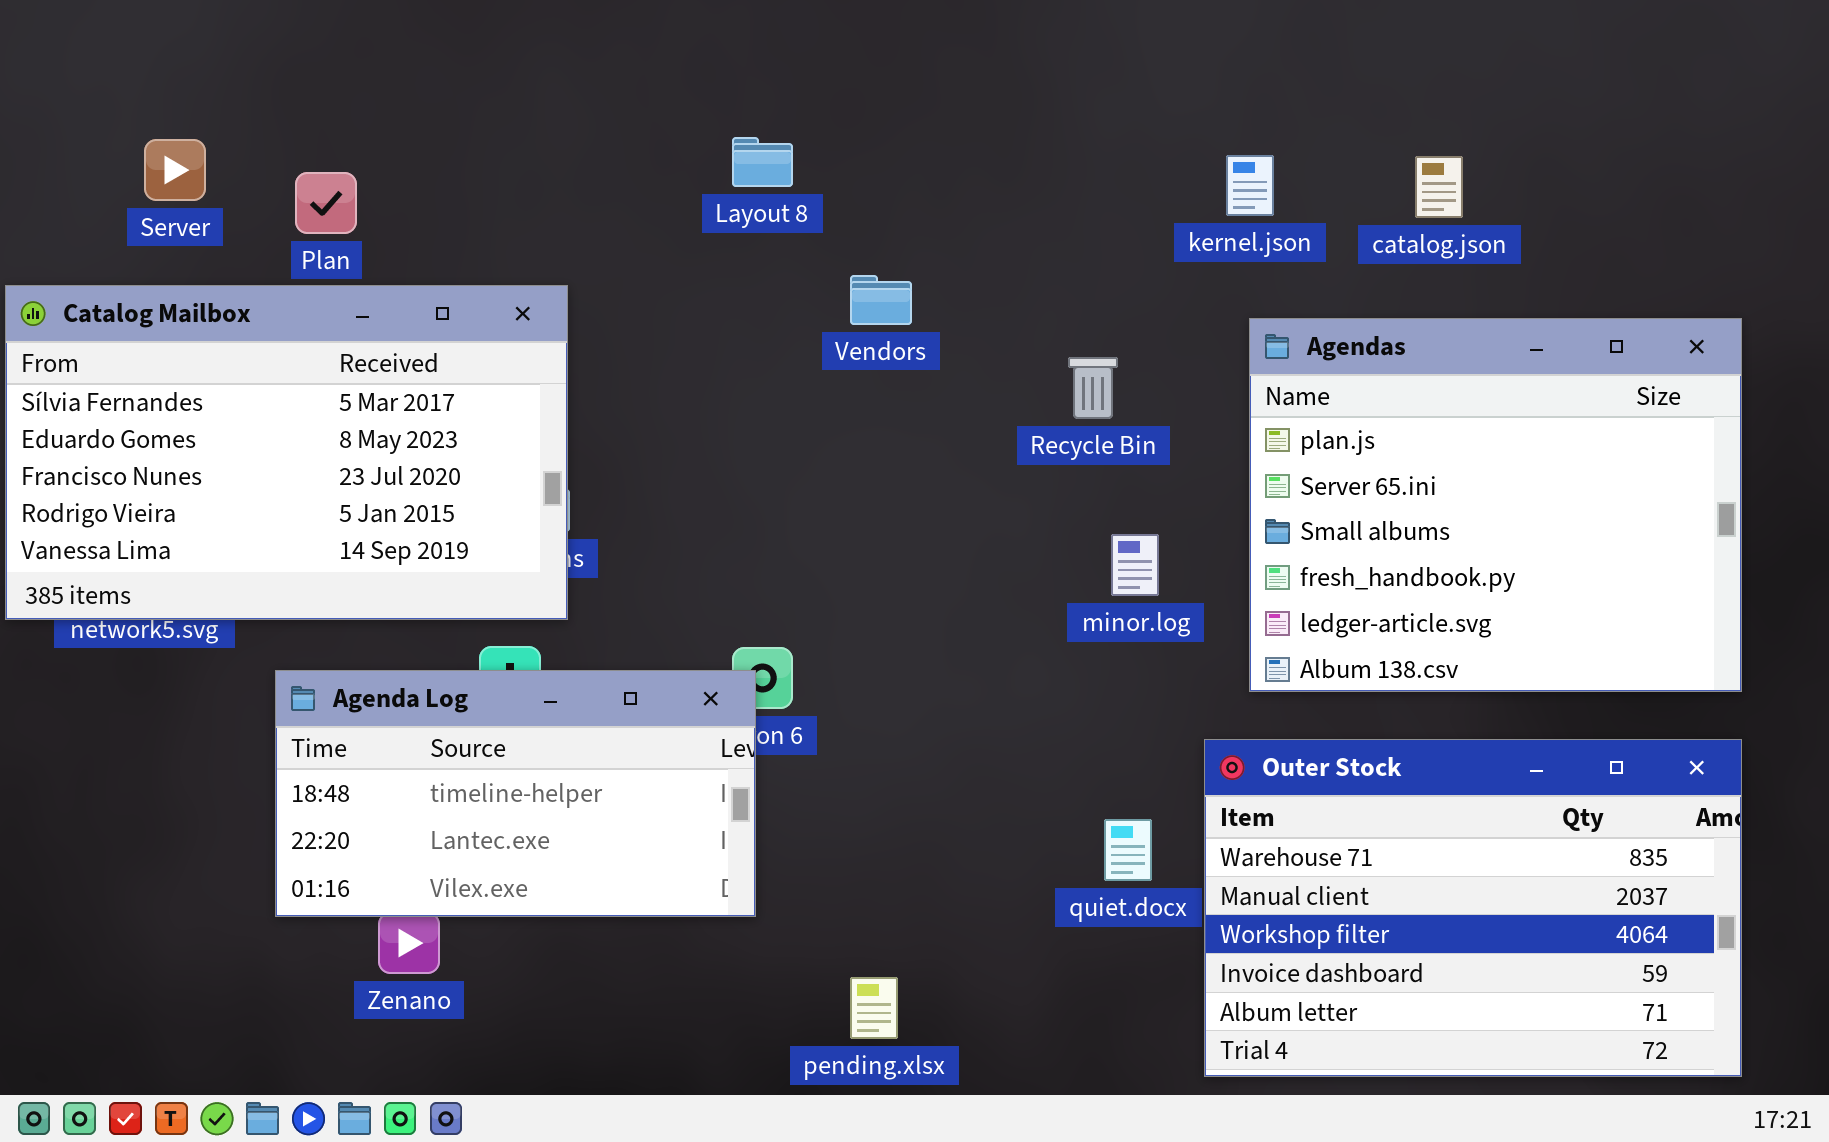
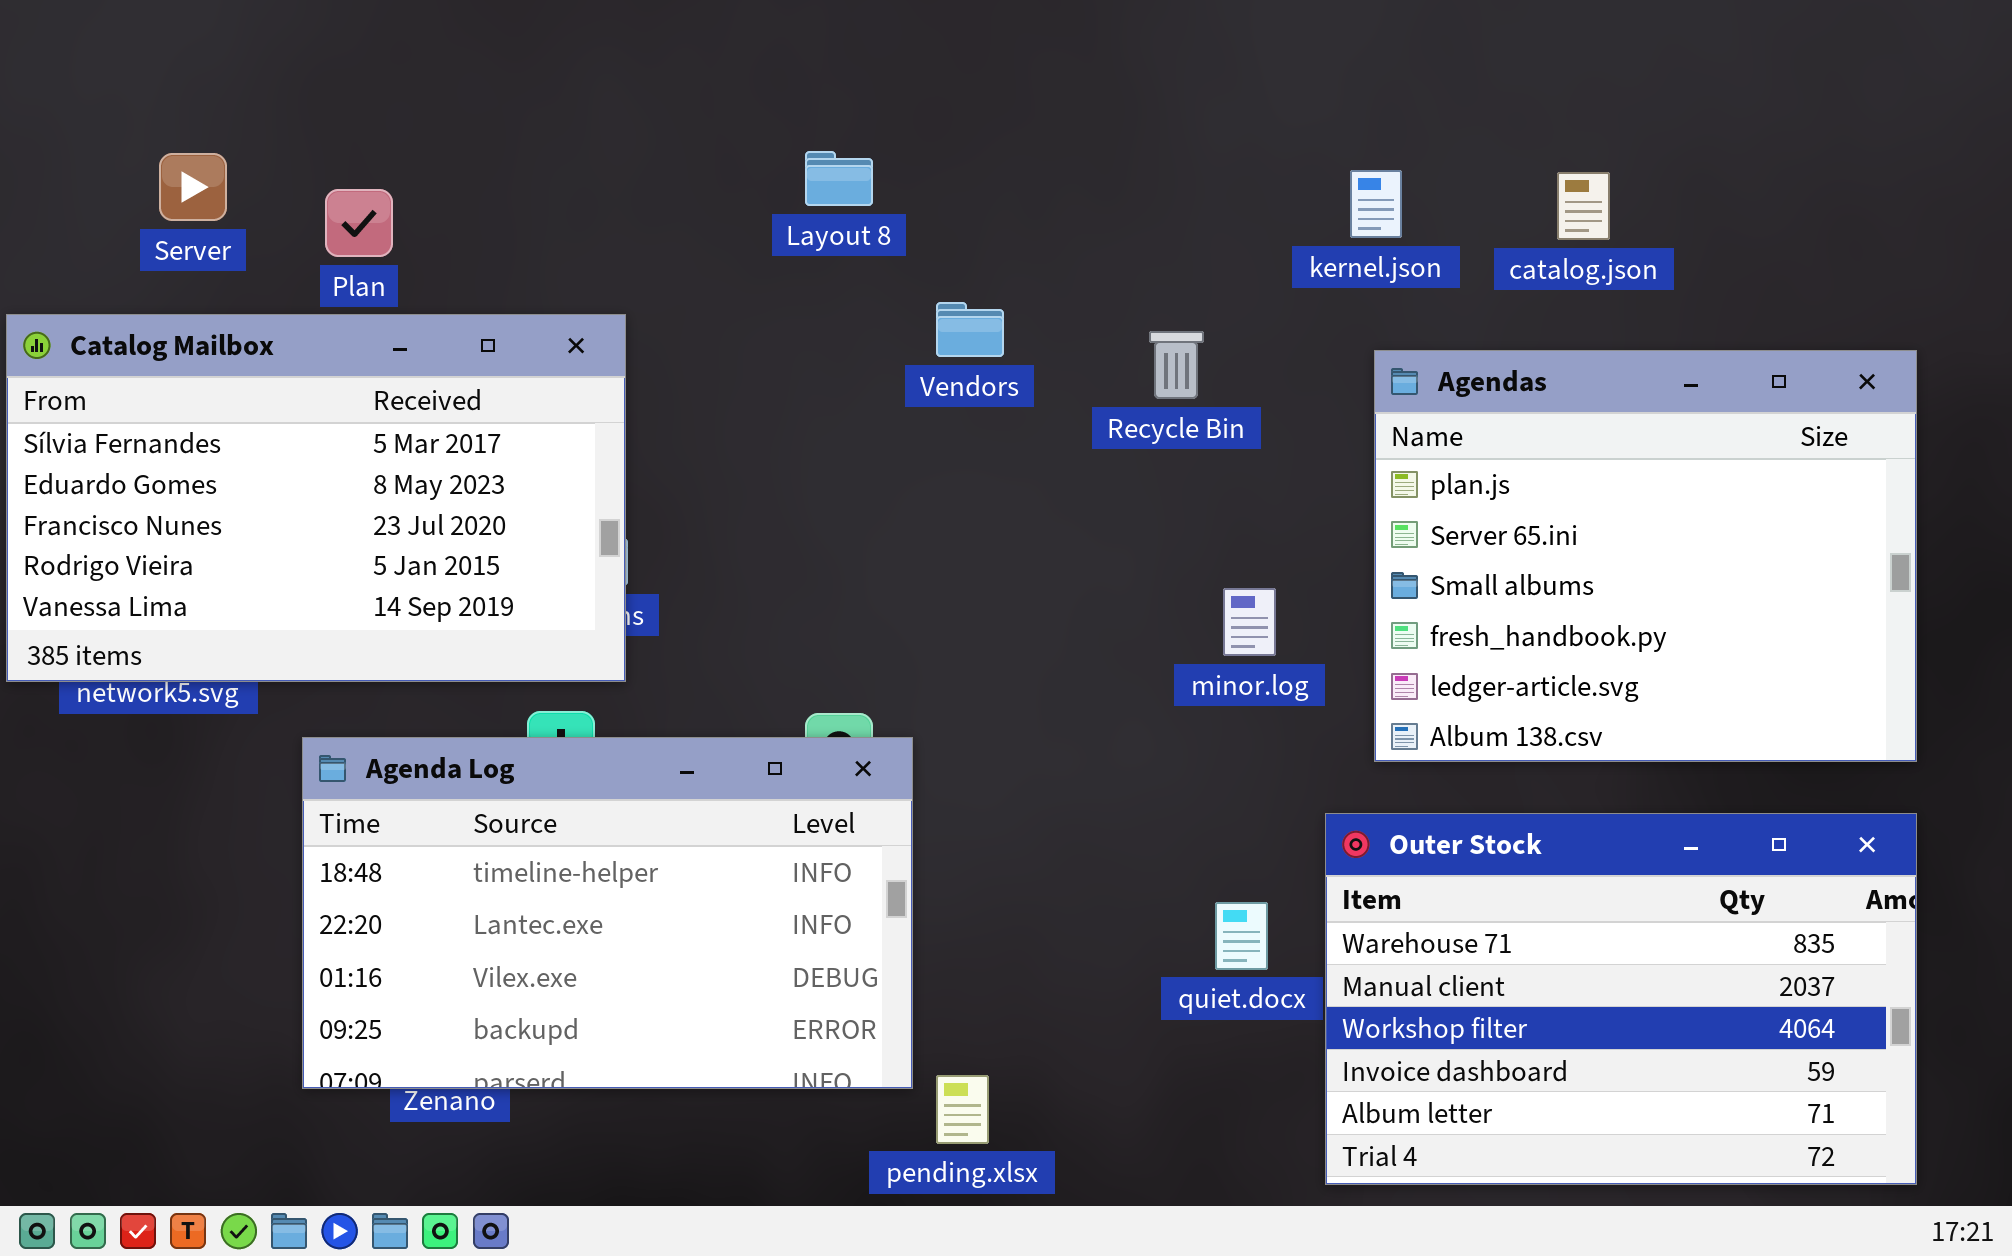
Recycle Bin: [1068,357,1118,419] -> [1149,331,1204,399], moved
Agenda Log: [275,670,756,917] -> [302,737,913,1089], resized

